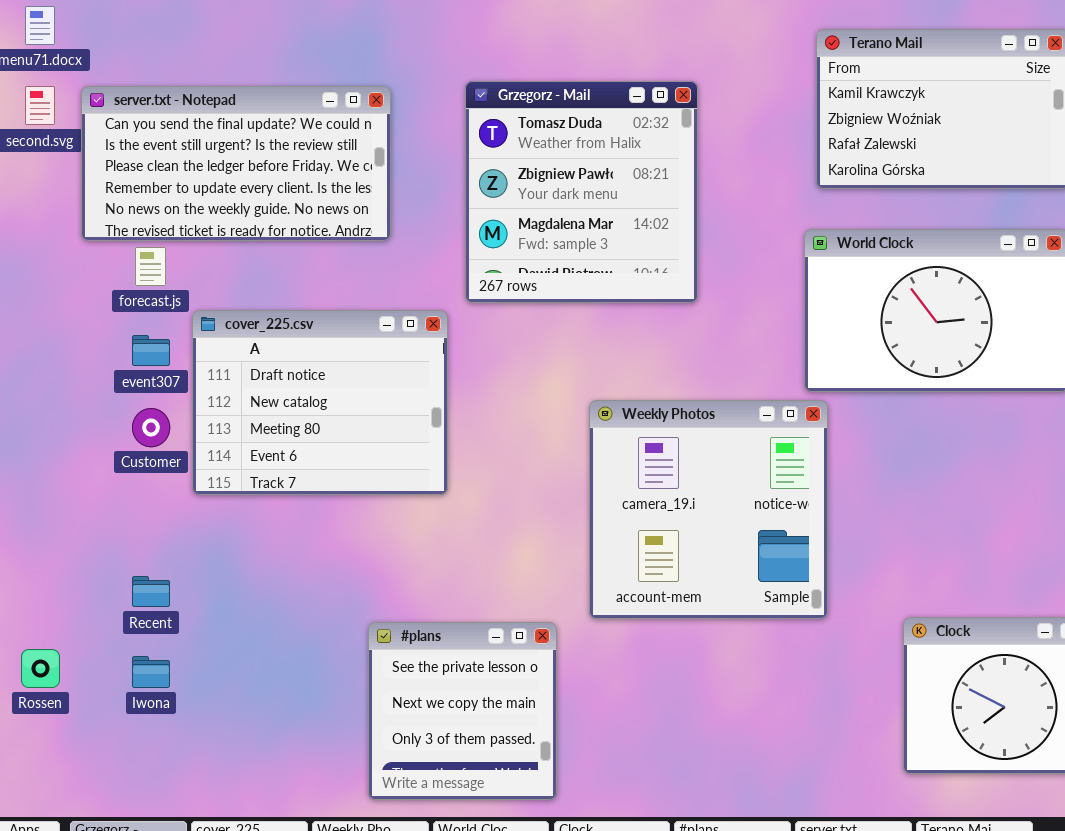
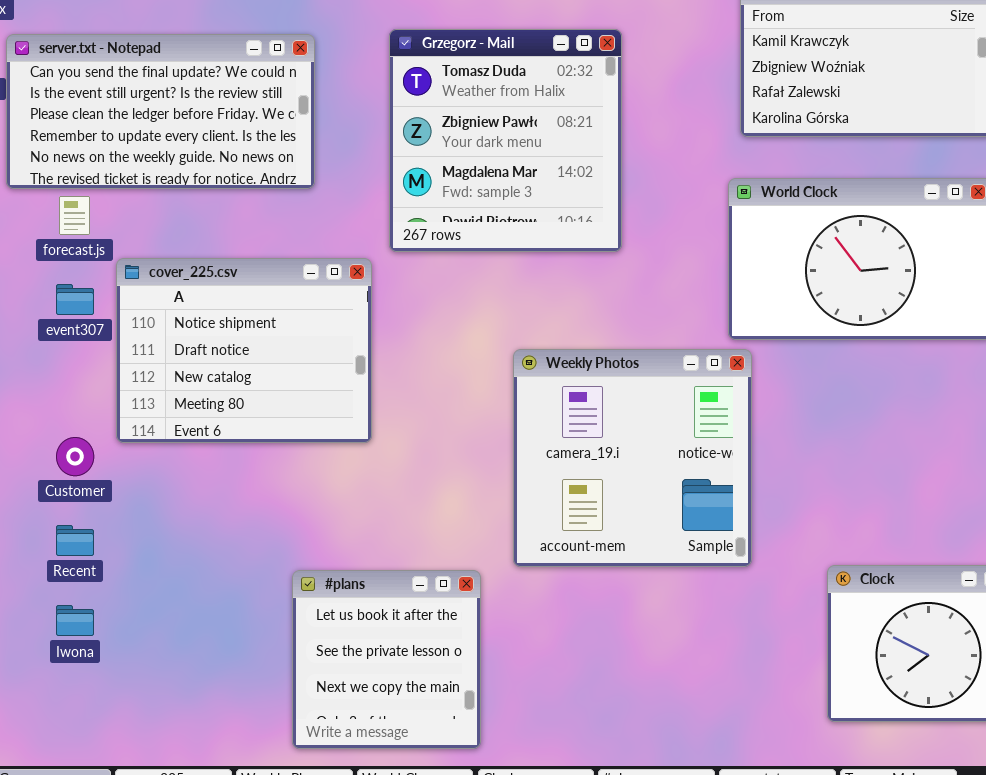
cover_225.csv: [192,310,448,495] -> [116,258,372,443], scrolled up 1 row
Customer: [132,408,170,447] -> [56,437,94,476], moved
#plans: [368,622,557,800] -> [292,570,481,749], scrolled up 1 row

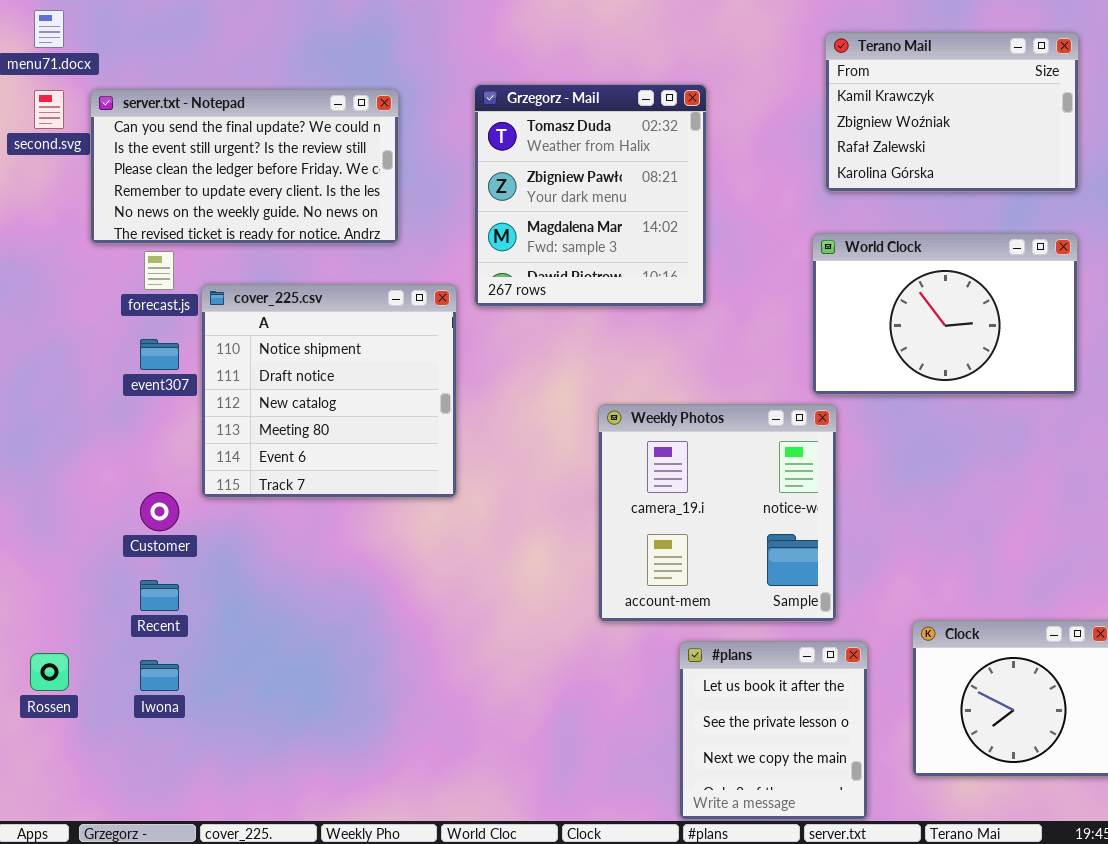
cover_225.csv: [116,258,372,443] -> [201,284,457,498], resized
#plans: [292,570,481,749] -> [679,641,868,820], moved

